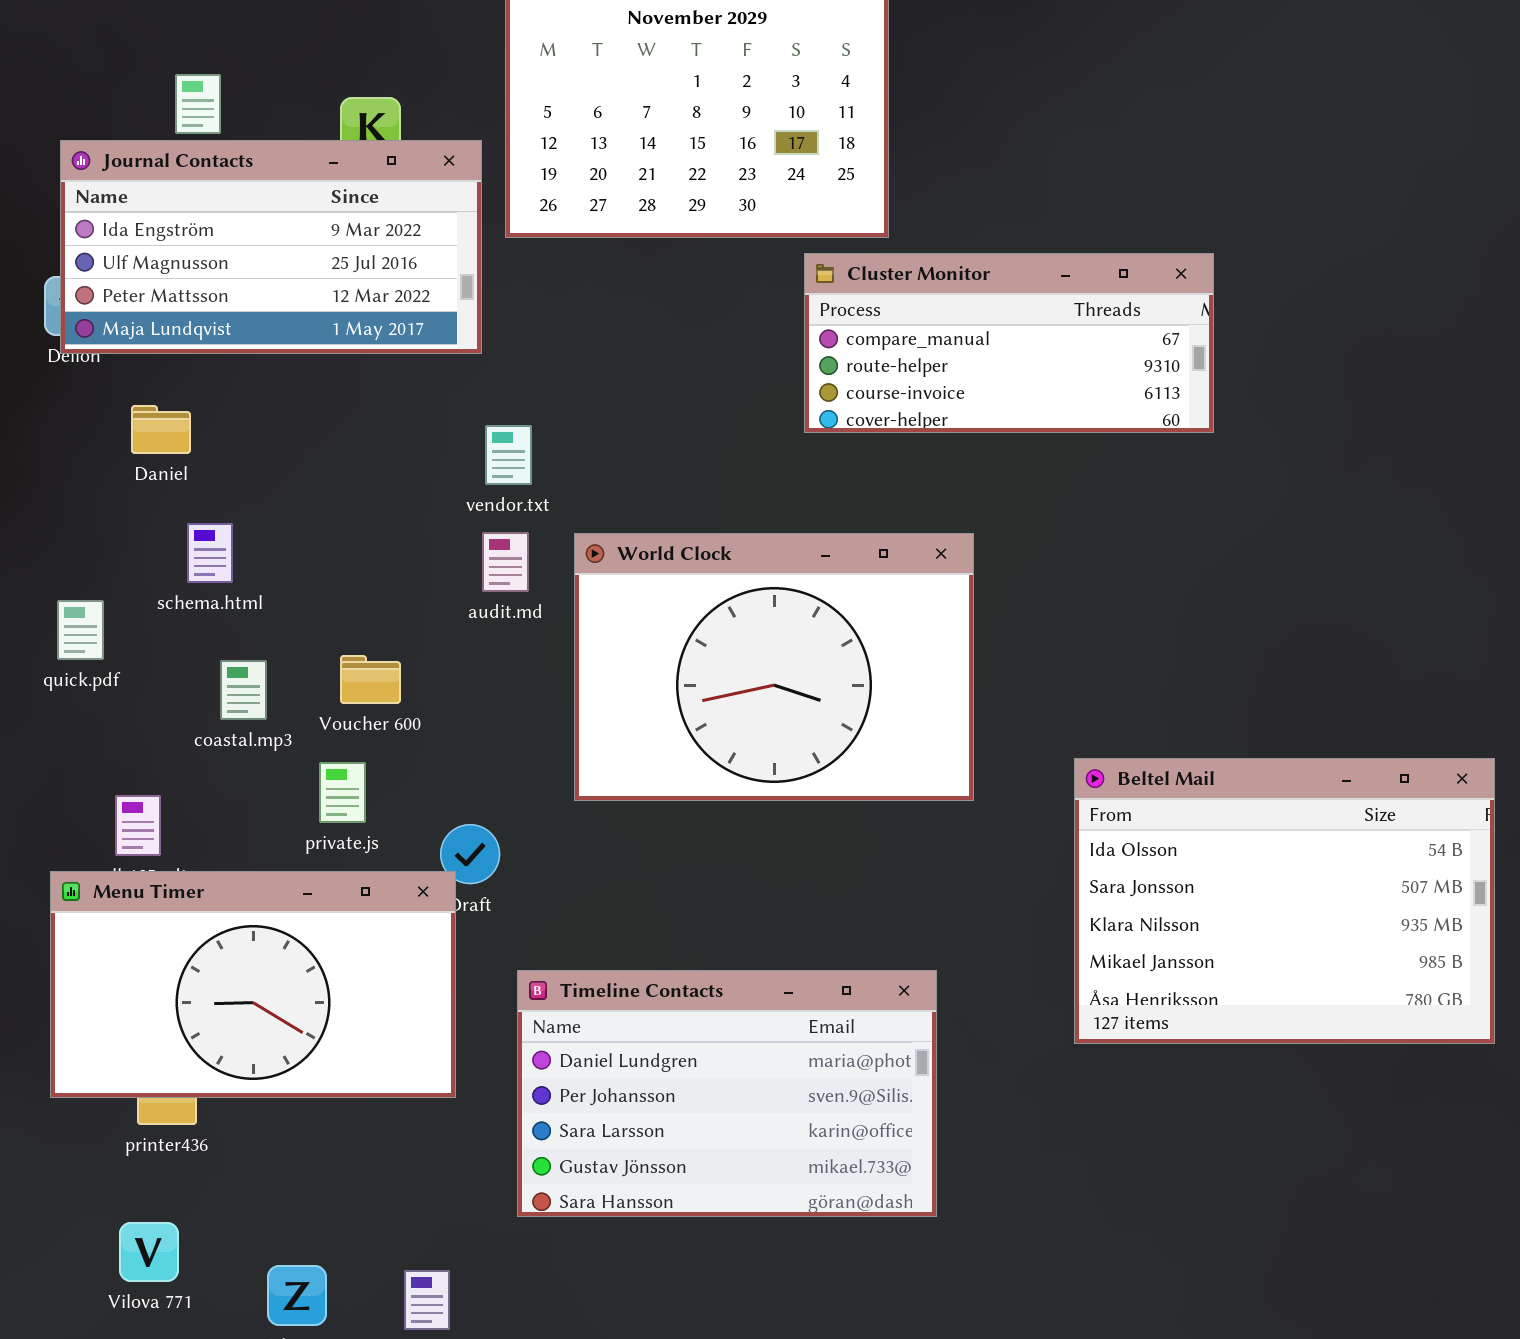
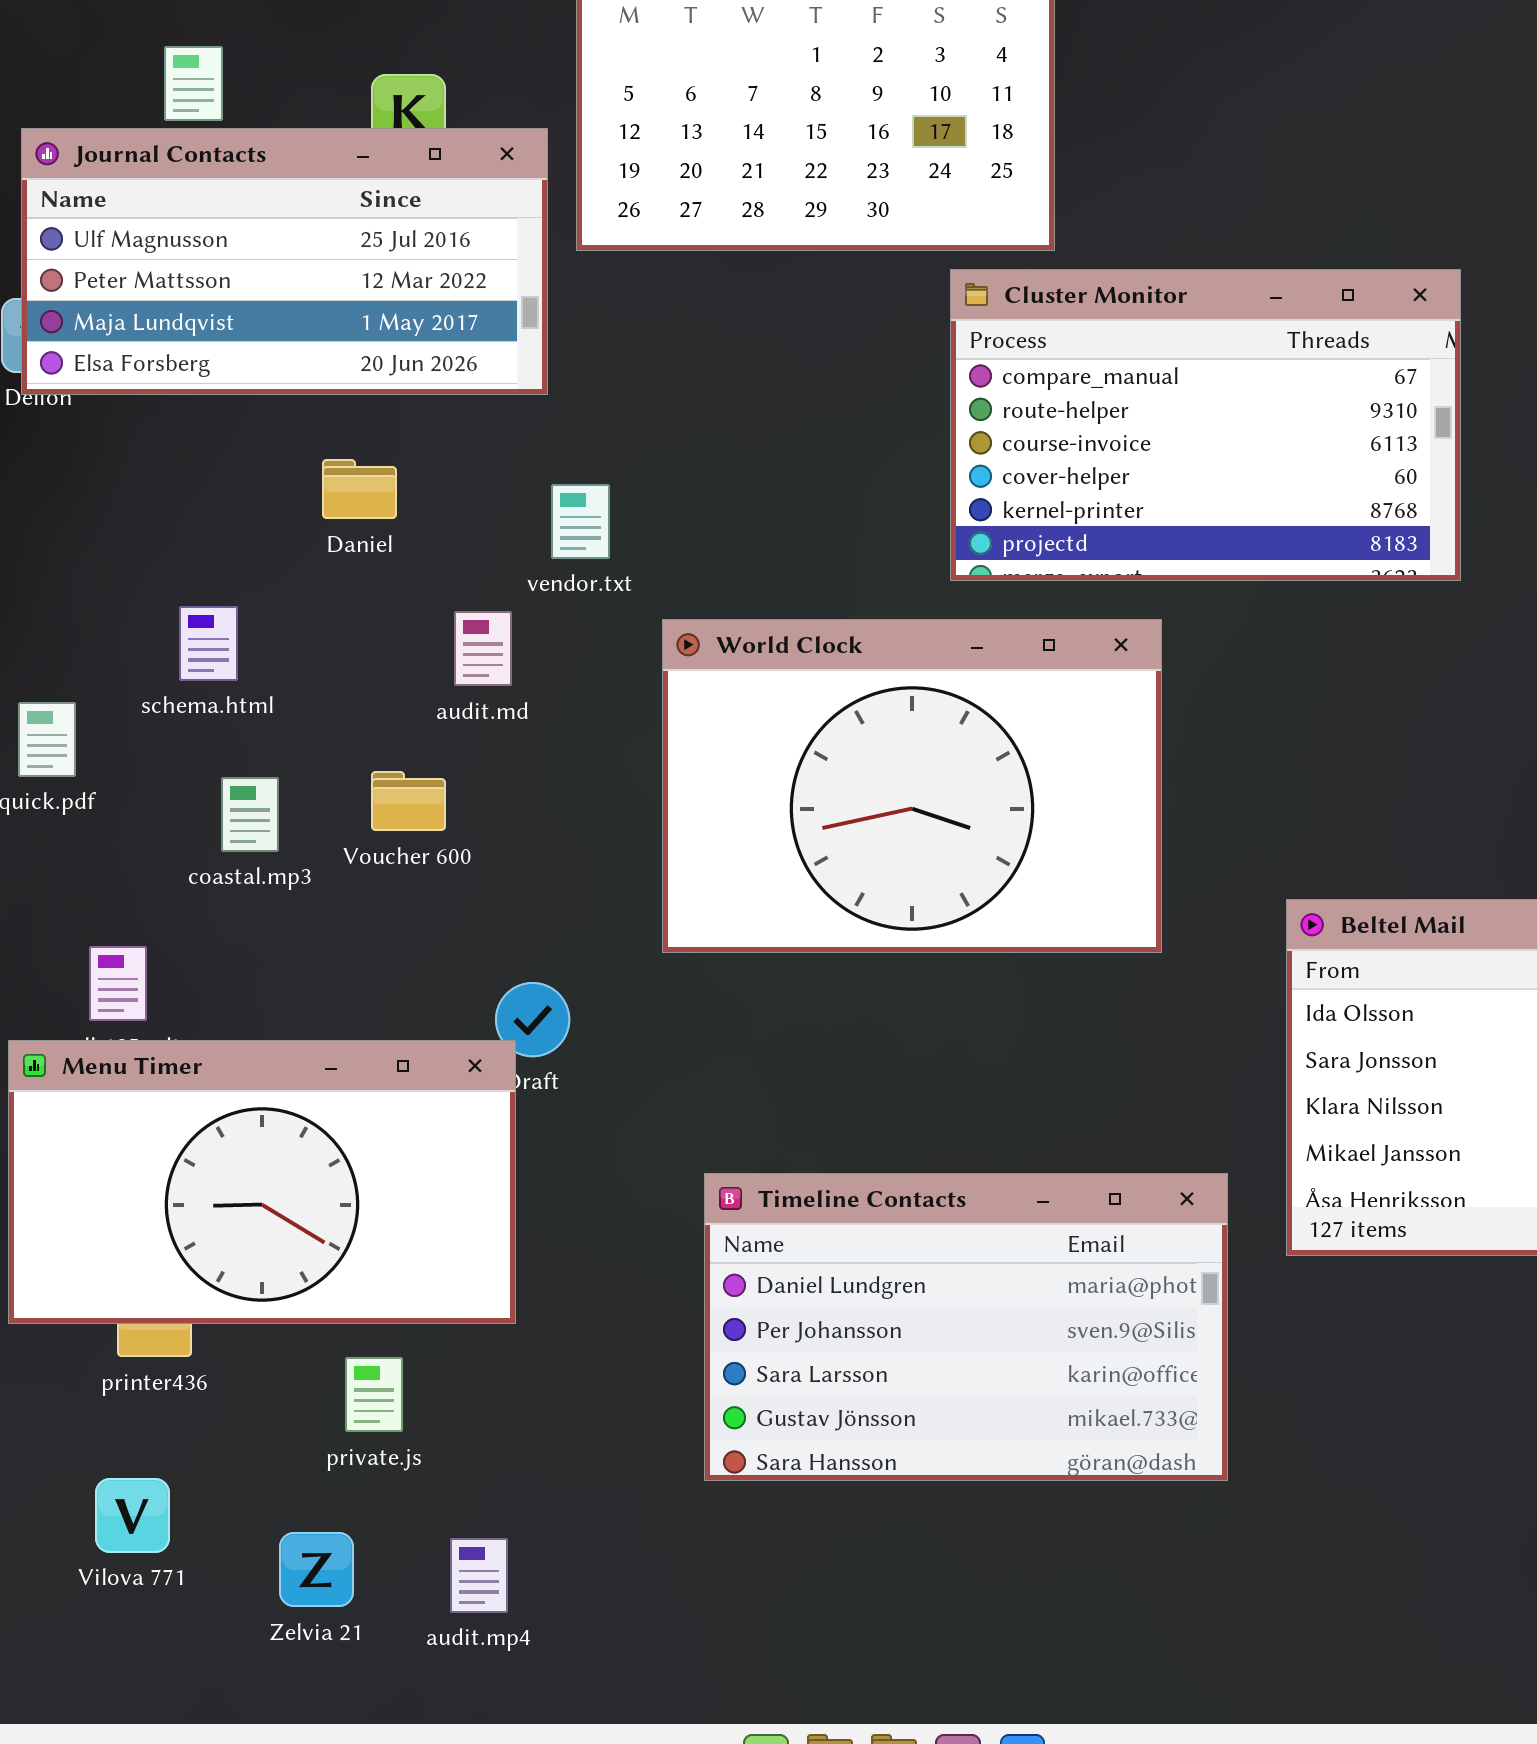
Journal Contacts: [60,140,482,354] -> [21,128,548,395], scrolled down 1 row
Cluster Monitor: [804,253,1214,433] -> [950,269,1461,581], resized
Daniel: [131,405,191,454] -> [322,459,397,519], moved
audit.md: [482,532,529,592] -> [454,611,512,686], moved
private.js: [319,762,366,823] -> [345,1357,403,1432], moved
Timeline Contacts: [517,970,937,1217] -> [704,1173,1228,1481], moved

